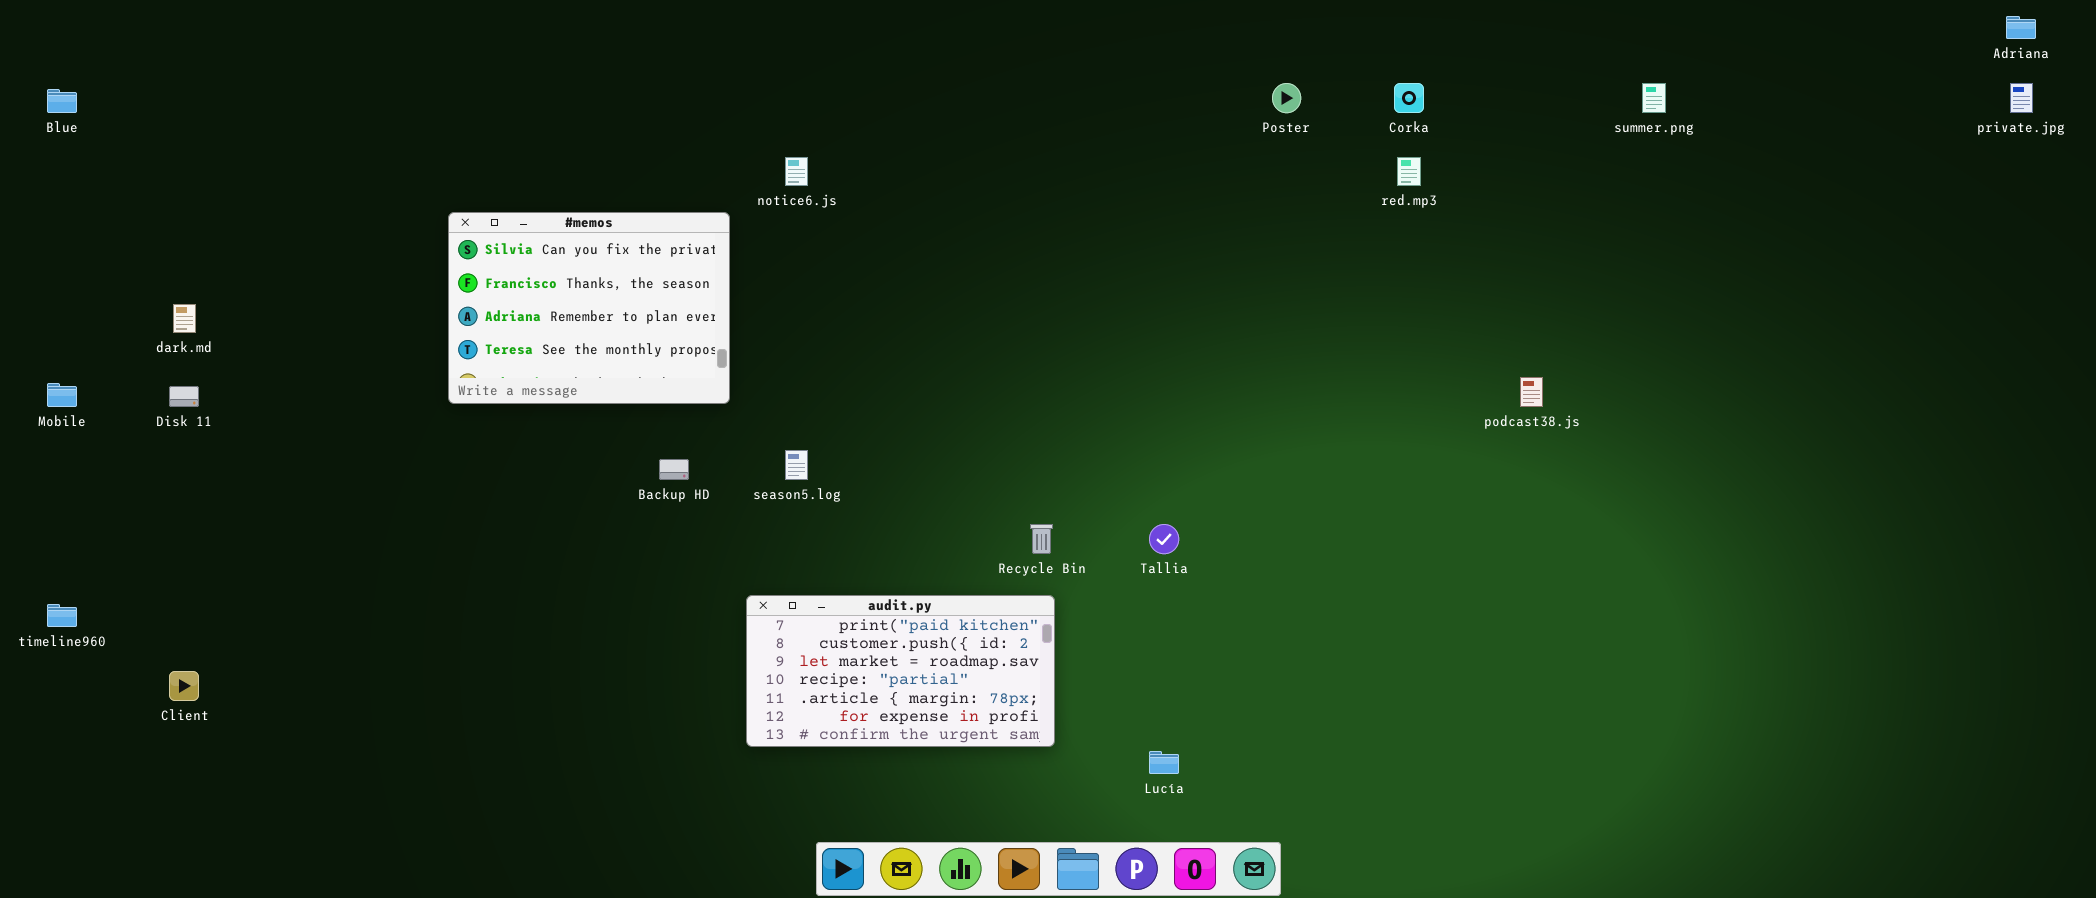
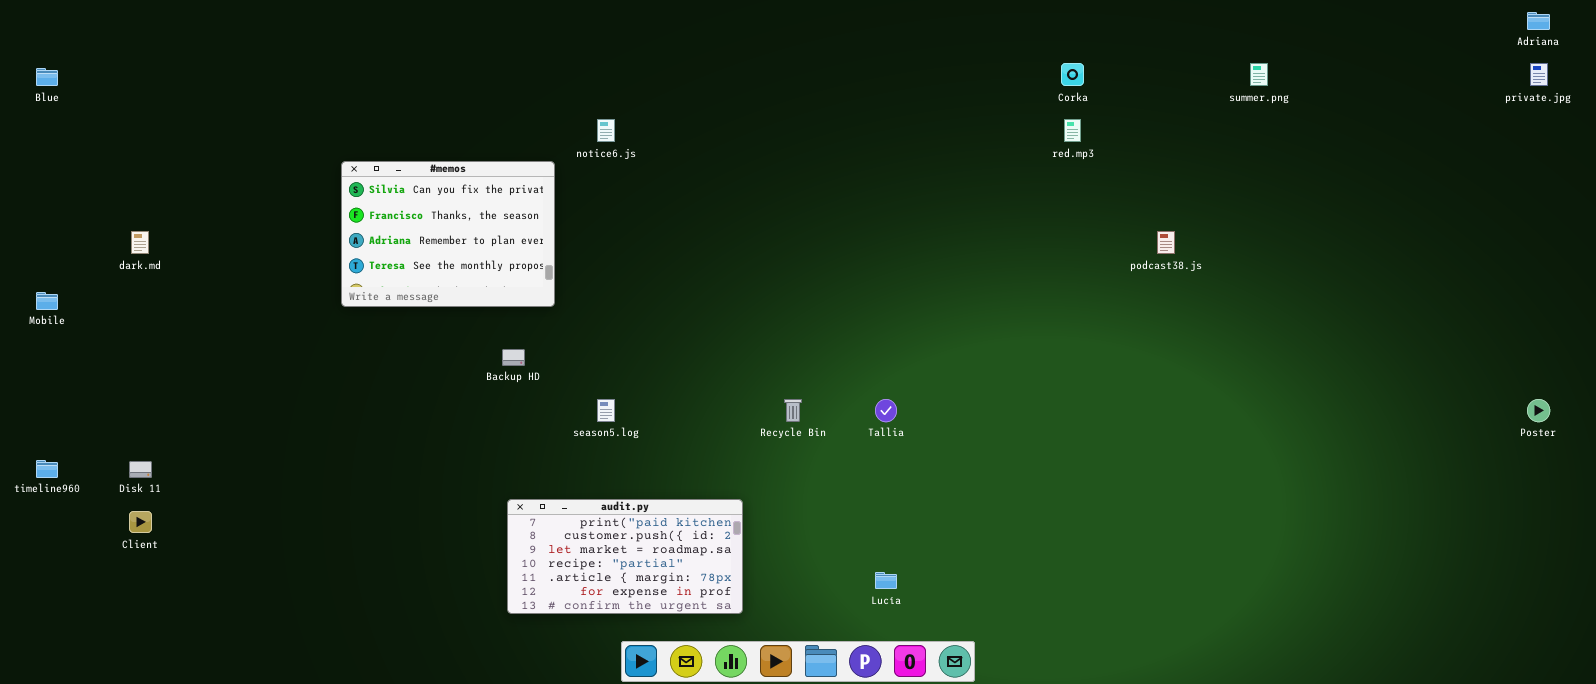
Poster: [1272,83,1301,113] -> [1527,399,1550,422], moved
podcast38.js: [1520,377,1543,407] -> [1157,231,1175,254], moved
Disk 11: [169,386,199,407] -> [129,461,152,478], moved
season5.log: [785,450,808,480] -> [597,399,615,422], moved
audit.py: [746,595,1055,747] -> [507,499,743,614], moved

